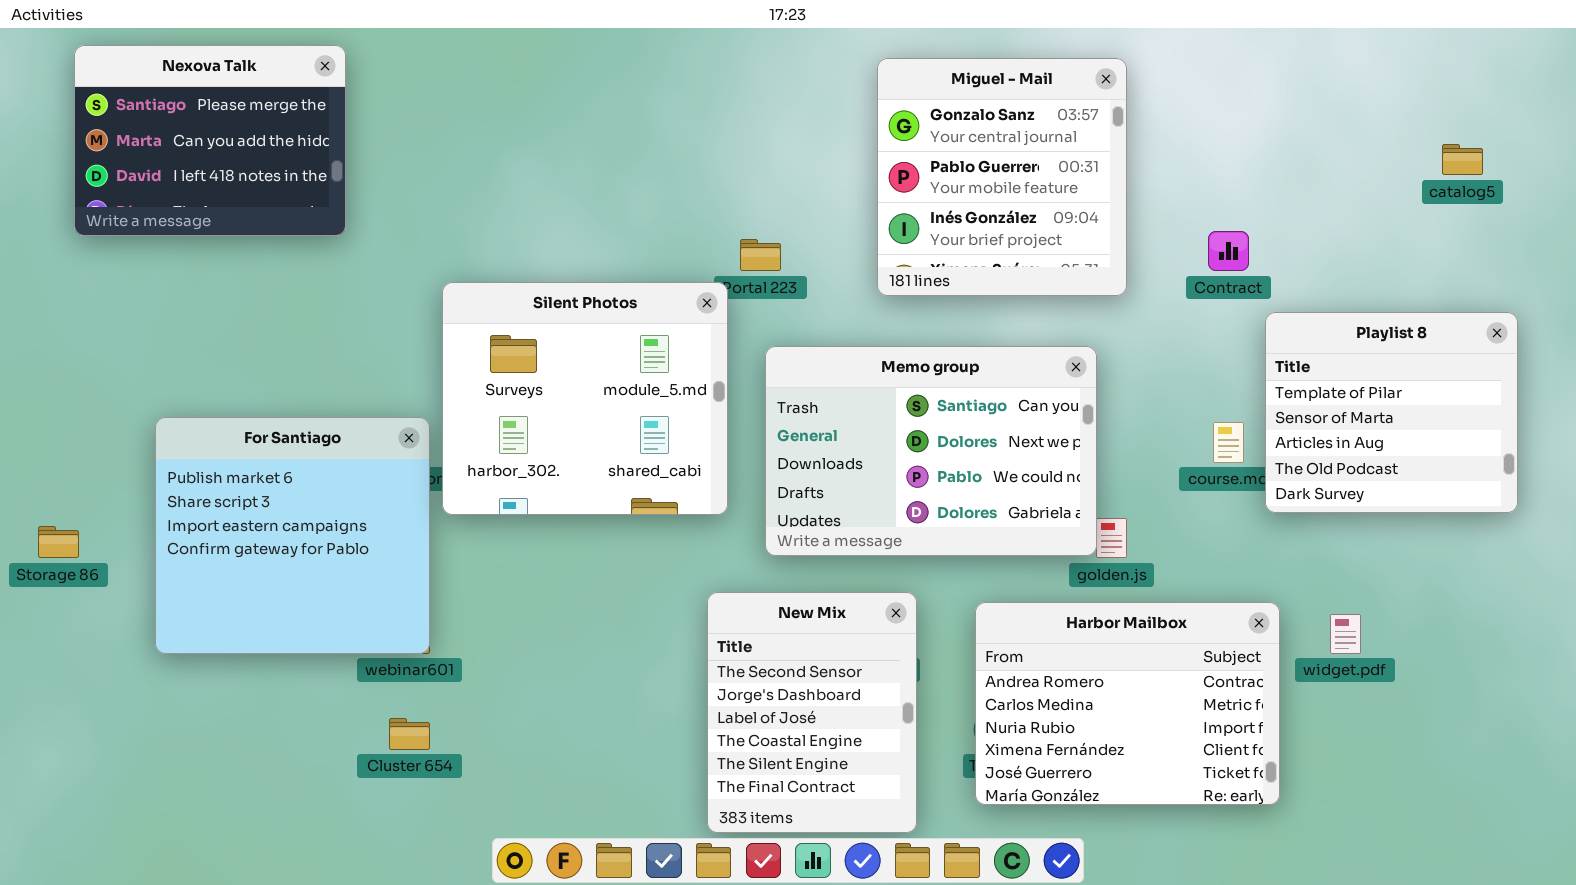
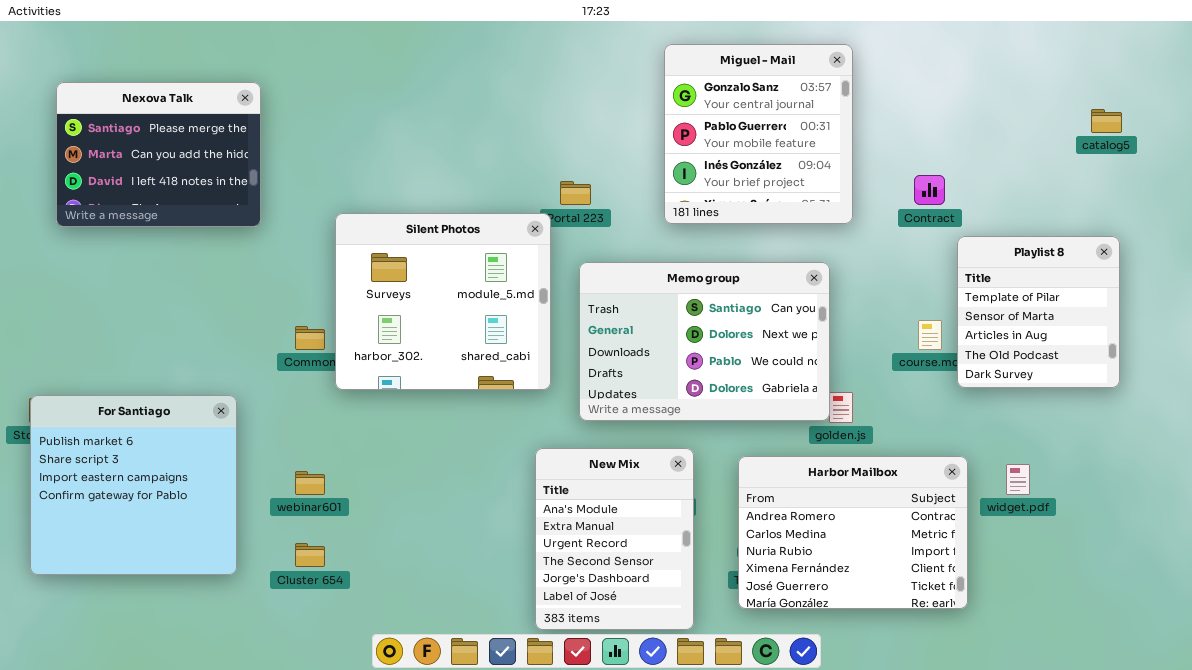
Nexova Talk: [74,45,346,236] -> [56,82,261,227], moved
Playlist 8: [1265,312,1518,513] -> [957,236,1120,388], resized
For Santiago: [155,417,430,654] -> [30,395,237,575], moved
New Mix: [707,592,917,833] -> [535,448,694,630], scrolled up 3 rows

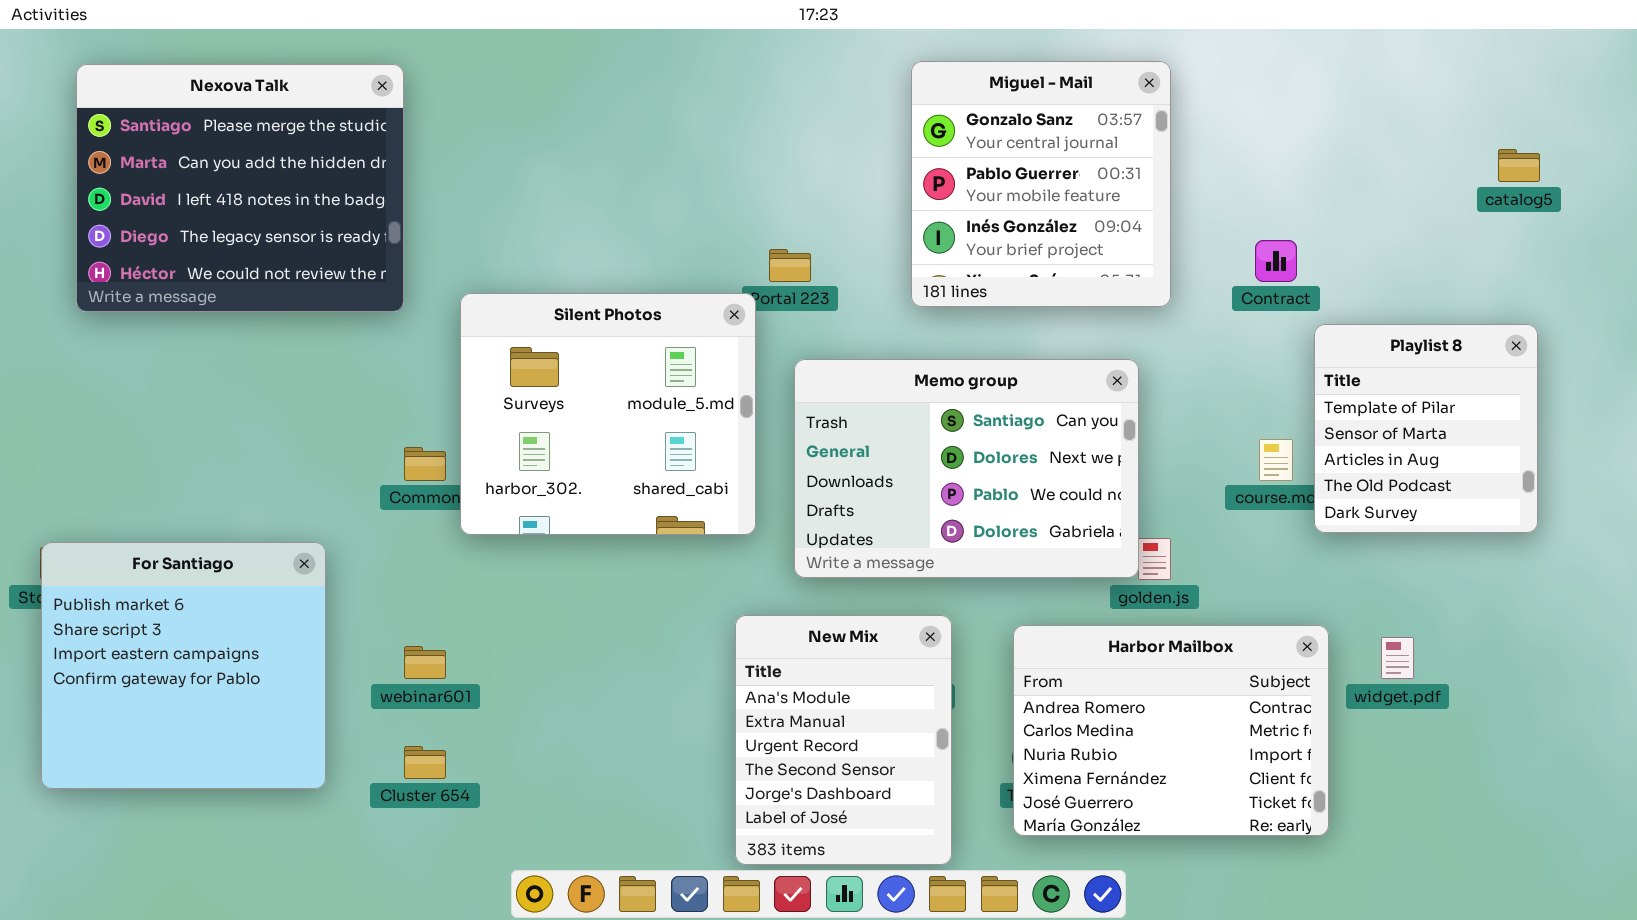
Nexova Talk: [56,82,261,227] -> [76,64,404,312], resized

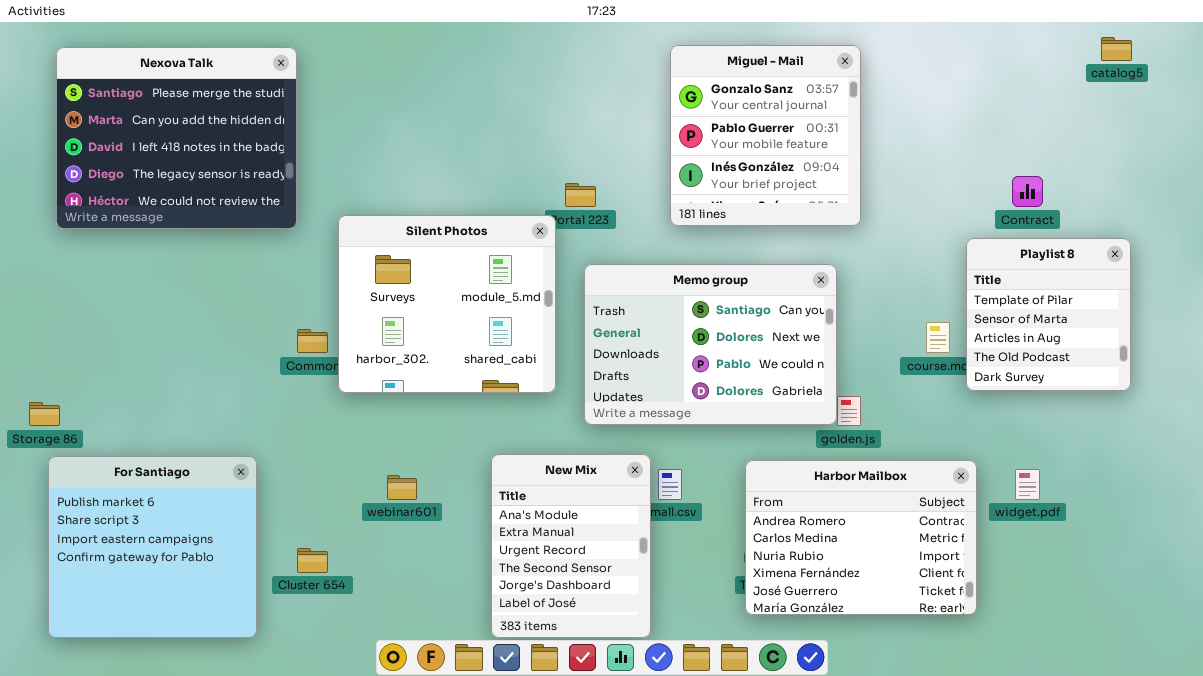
catalog5: [1498,149,1540,182] -> [1101,37,1132,61], moved
Contract: [1255,240,1297,282] -> [1012,176,1043,207], moved
For Santiago: [41,542,326,789] -> [48,456,257,638], moved
New Mix: [735,615,952,865] -> [491,454,651,638], moved
webinar601: [404,646,446,679] -> [387,475,417,500], moved

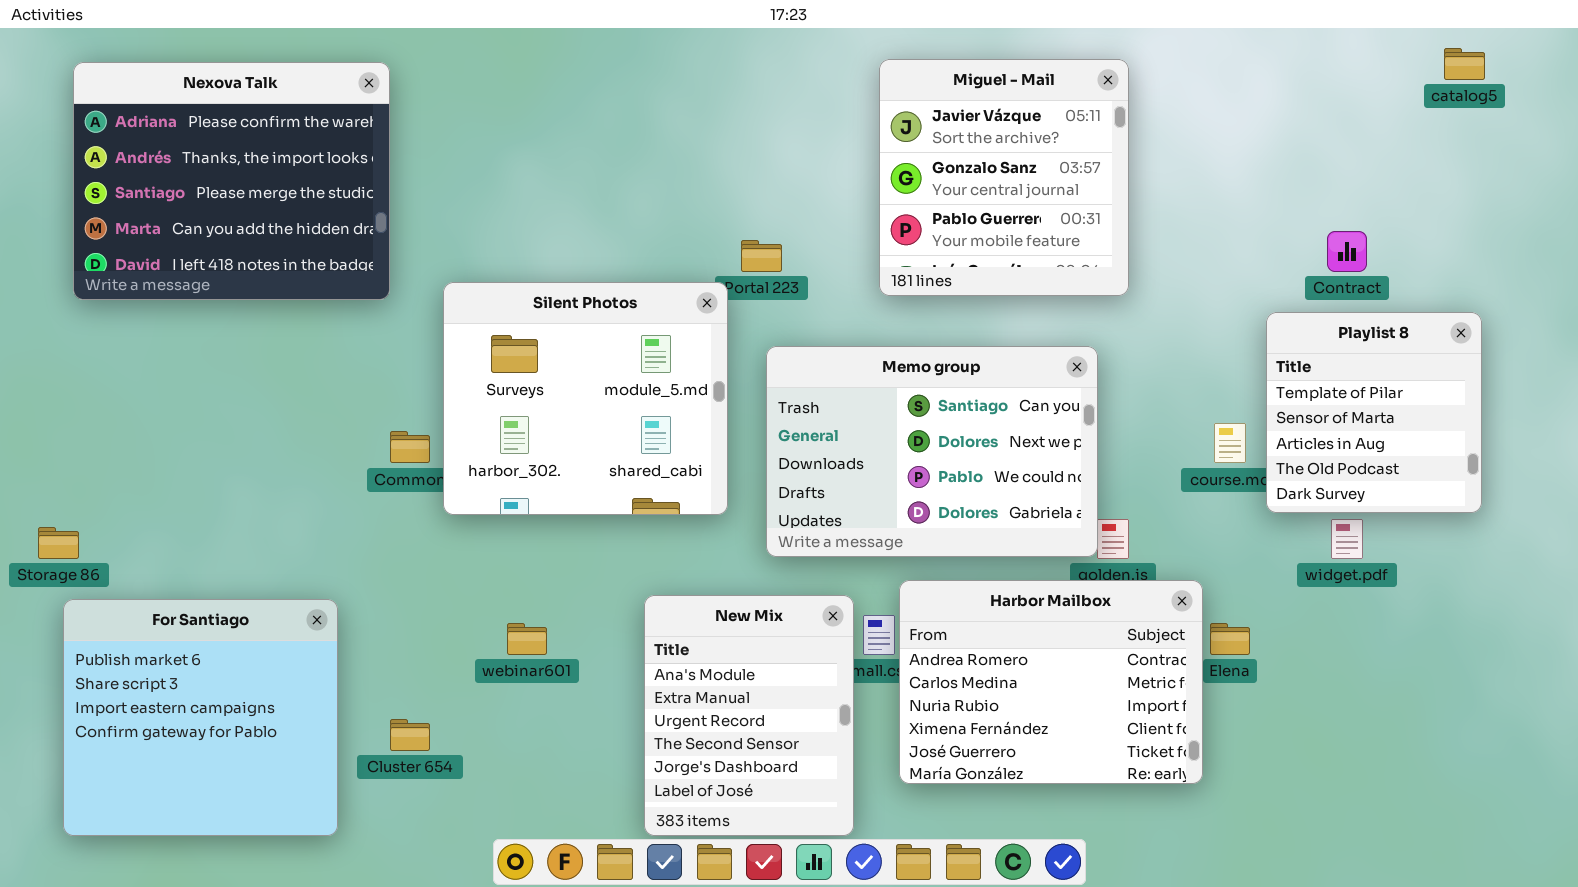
Miguel - Mail: [670,45,861,226] -> [879,59,1129,296], scrolled up 1 row
Nexova Talk: [56,47,297,229] -> [73,62,390,300], scrolled up 2 rows
Harbor Mailbox: [745,460,977,615] -> [899,580,1203,784], moved
widget.pdf: [1015,469,1040,500] -> [1331,519,1363,559], moved

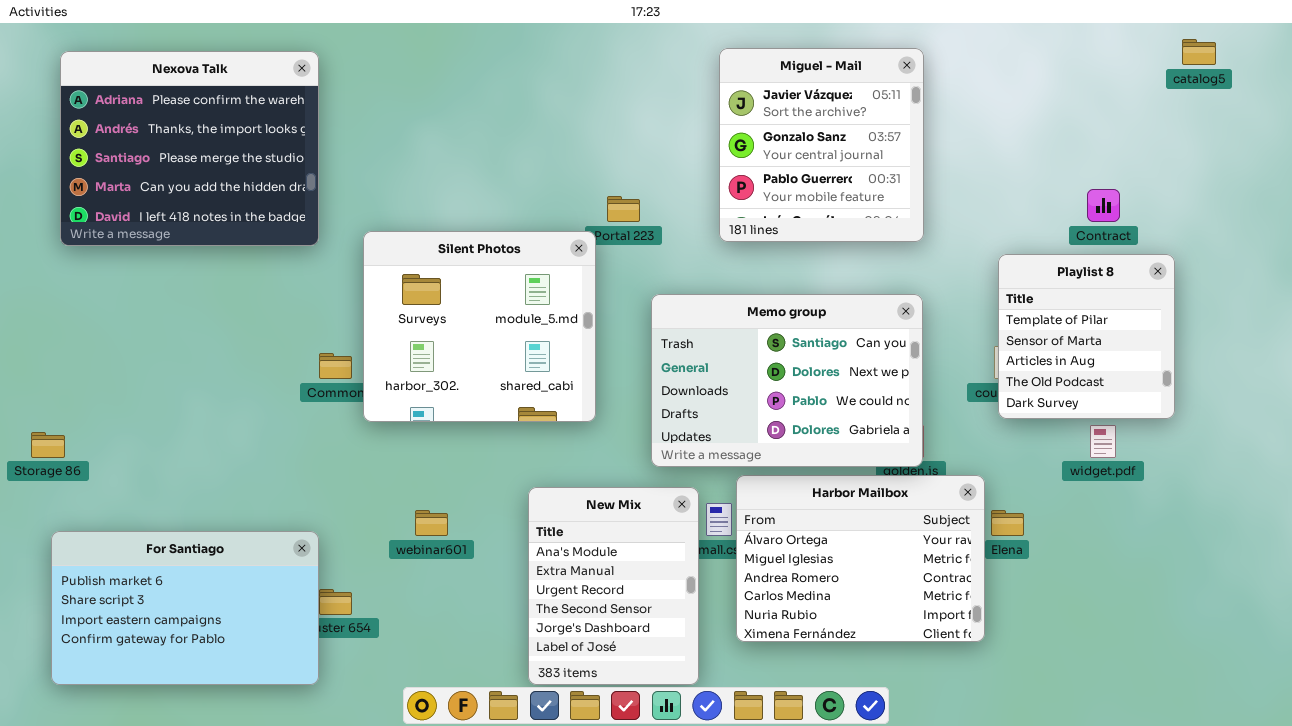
Playlist 8: [1266,312,1482,513] -> [998,254,1175,419], moved
Memo group: [766,346,1098,557] -> [651,294,923,467], moved
Harbor Mailbox: [899,580,1203,784] -> [736,475,985,642], scrolled up 2 rows
For Santiago: [63,599,338,836] -> [51,531,319,685], resized

